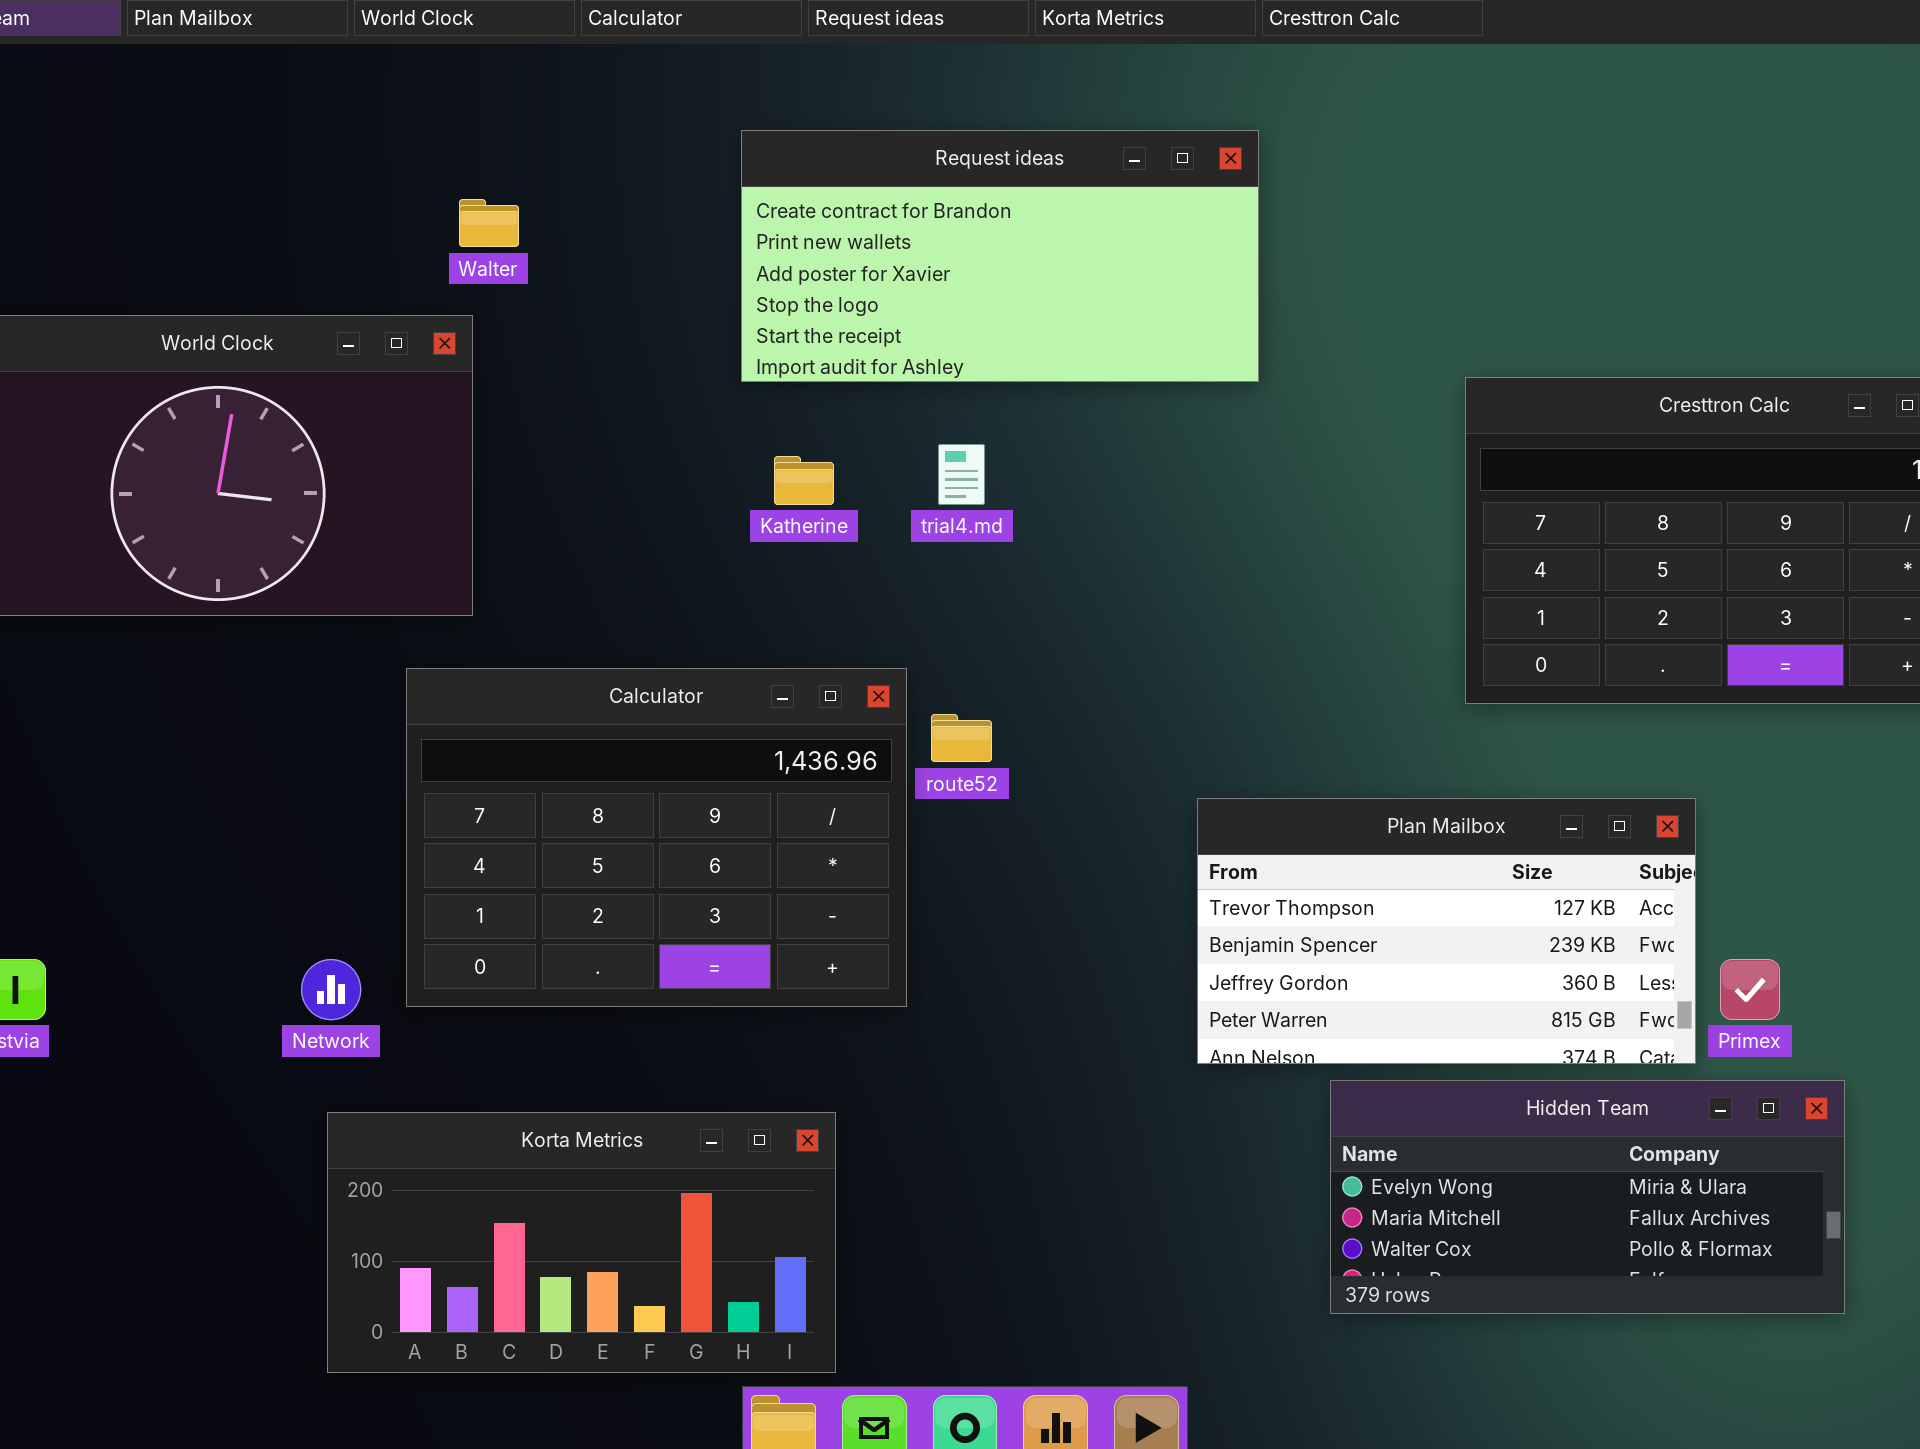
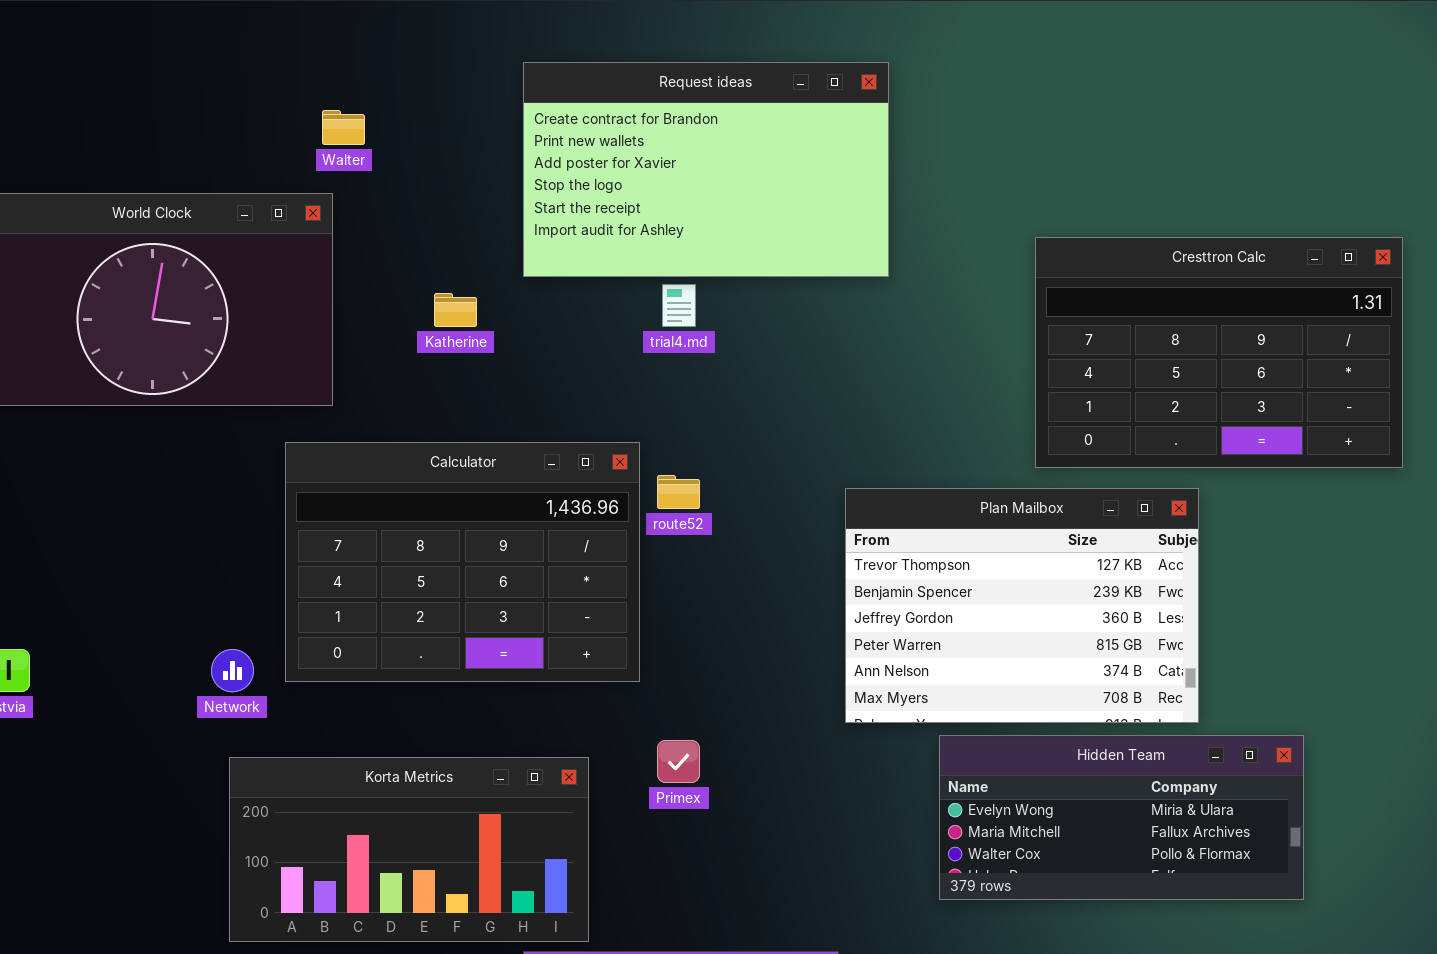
Request ideas: [741,130,1259,382] -> [523,62,889,277], resized
Katherine: [774,456,834,505] -> [434,293,477,327], moved
Plan Mailbox: [1197,798,1696,1064] -> [845,488,1199,723], resized
Primex: [1720,959,1780,1020] -> [657,740,700,783], moved

